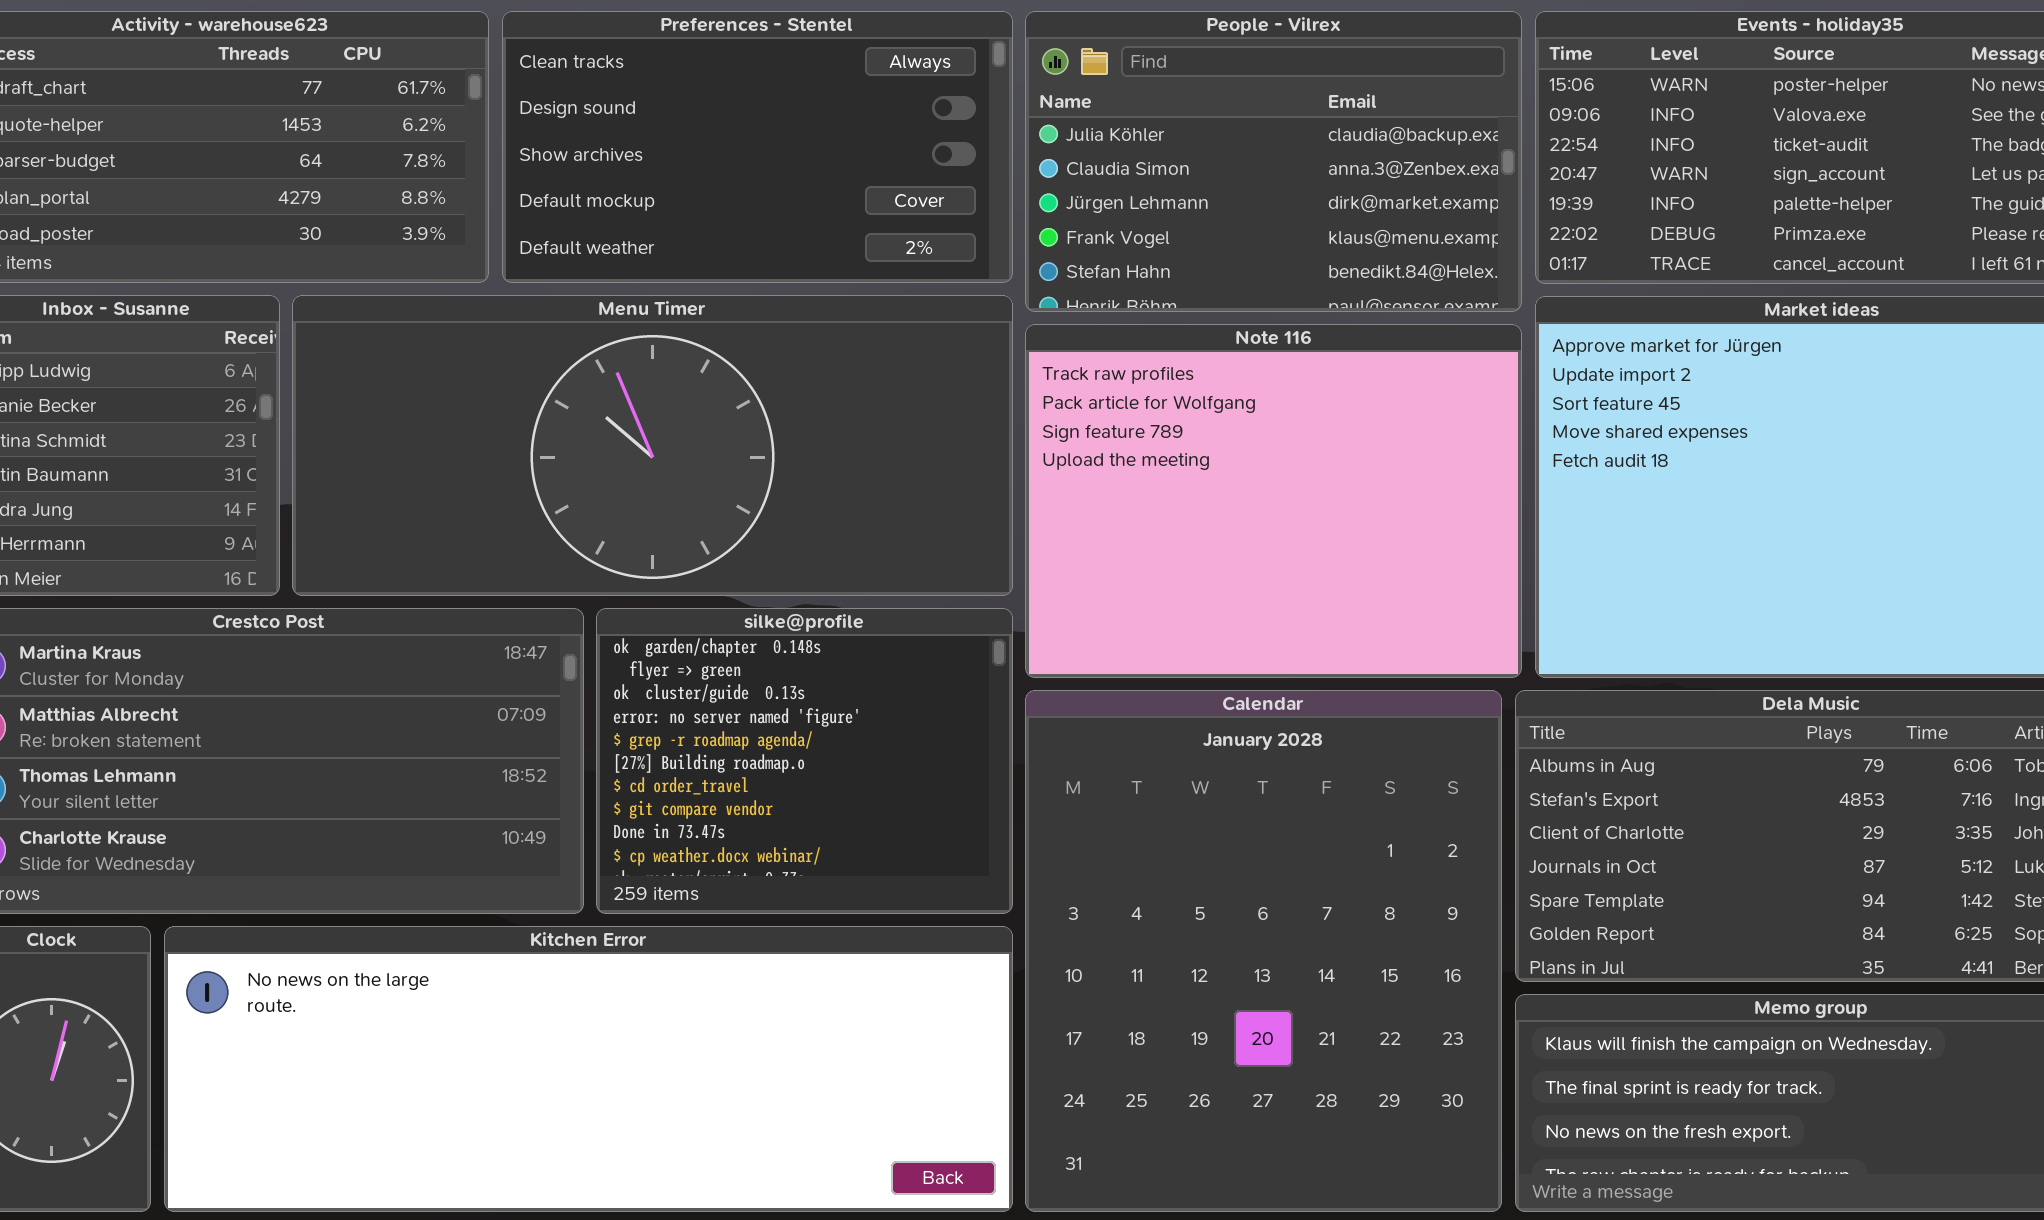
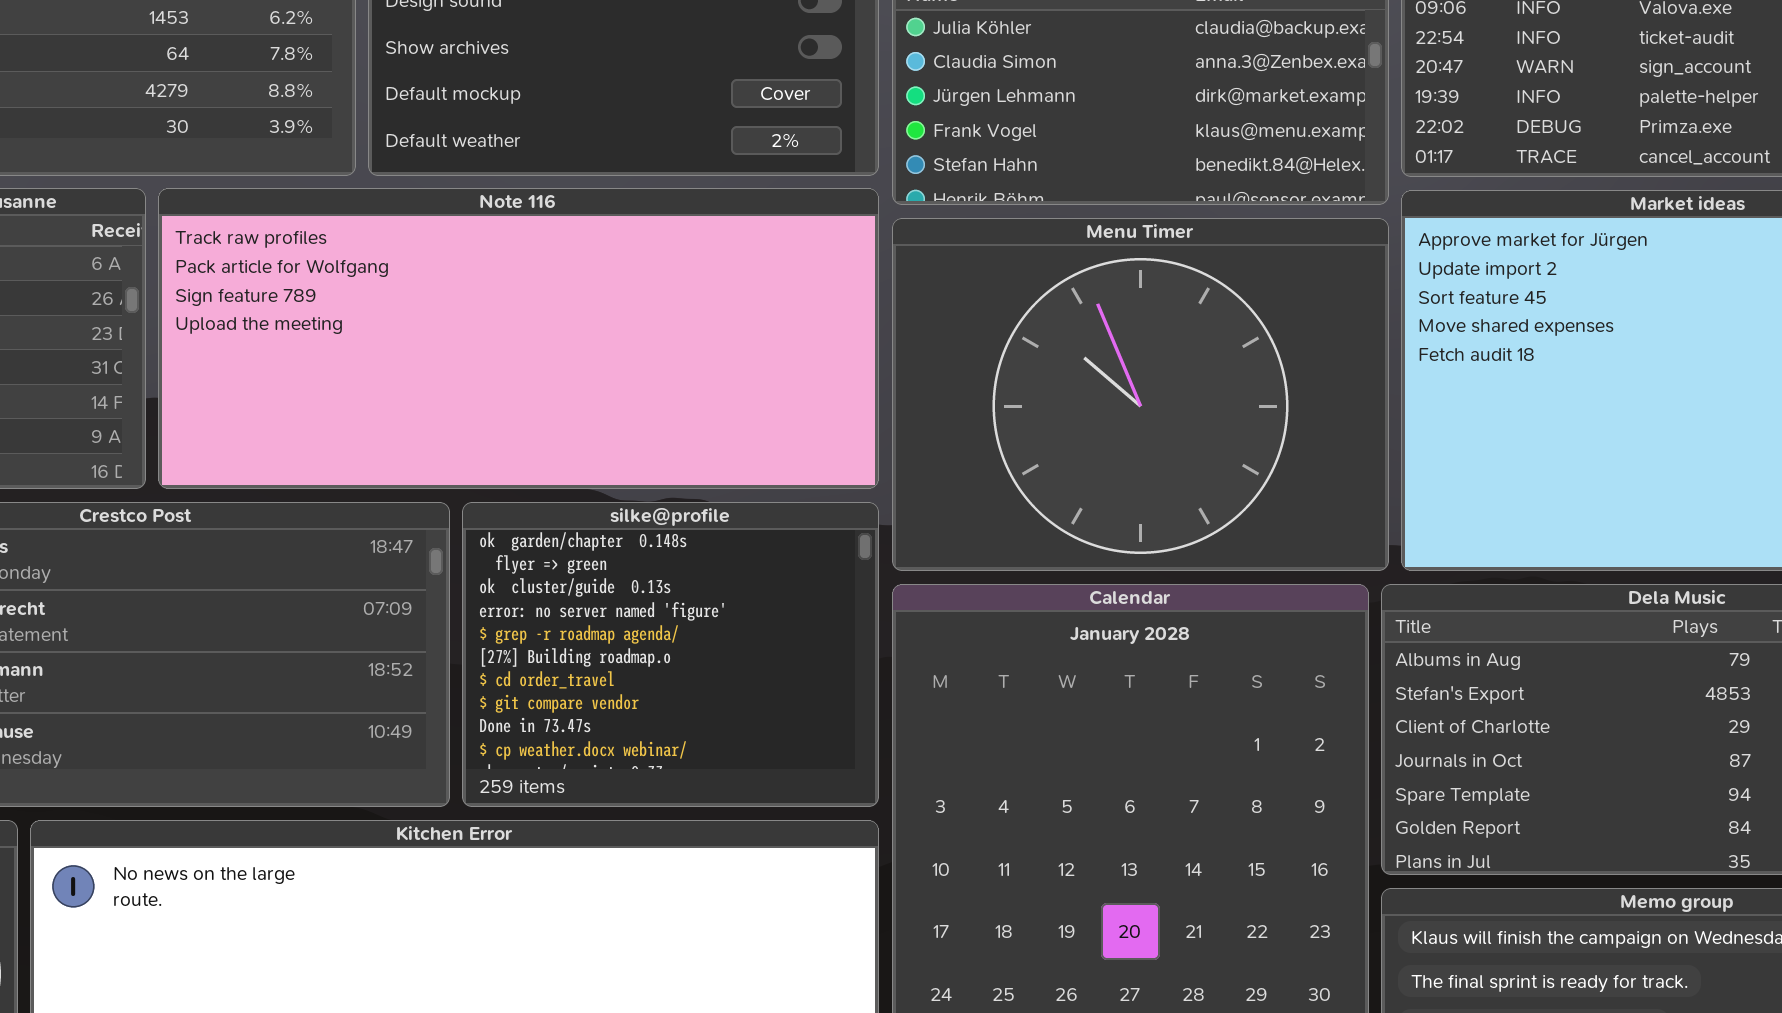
Menu Timer: [292,295,1013,596] -> [892,218,1389,571], moved, resized
Note 116: [1025,324,1522,678] -> [158,188,879,489], moved, resized

